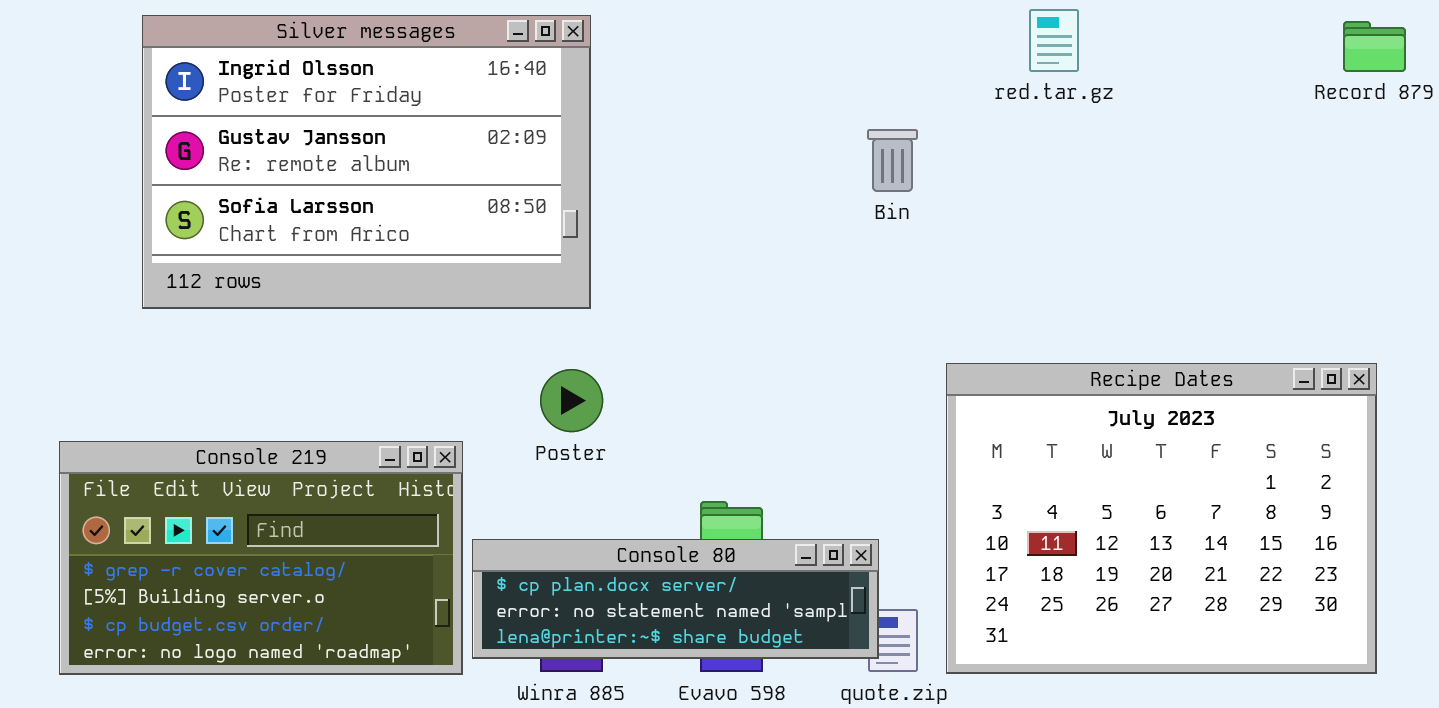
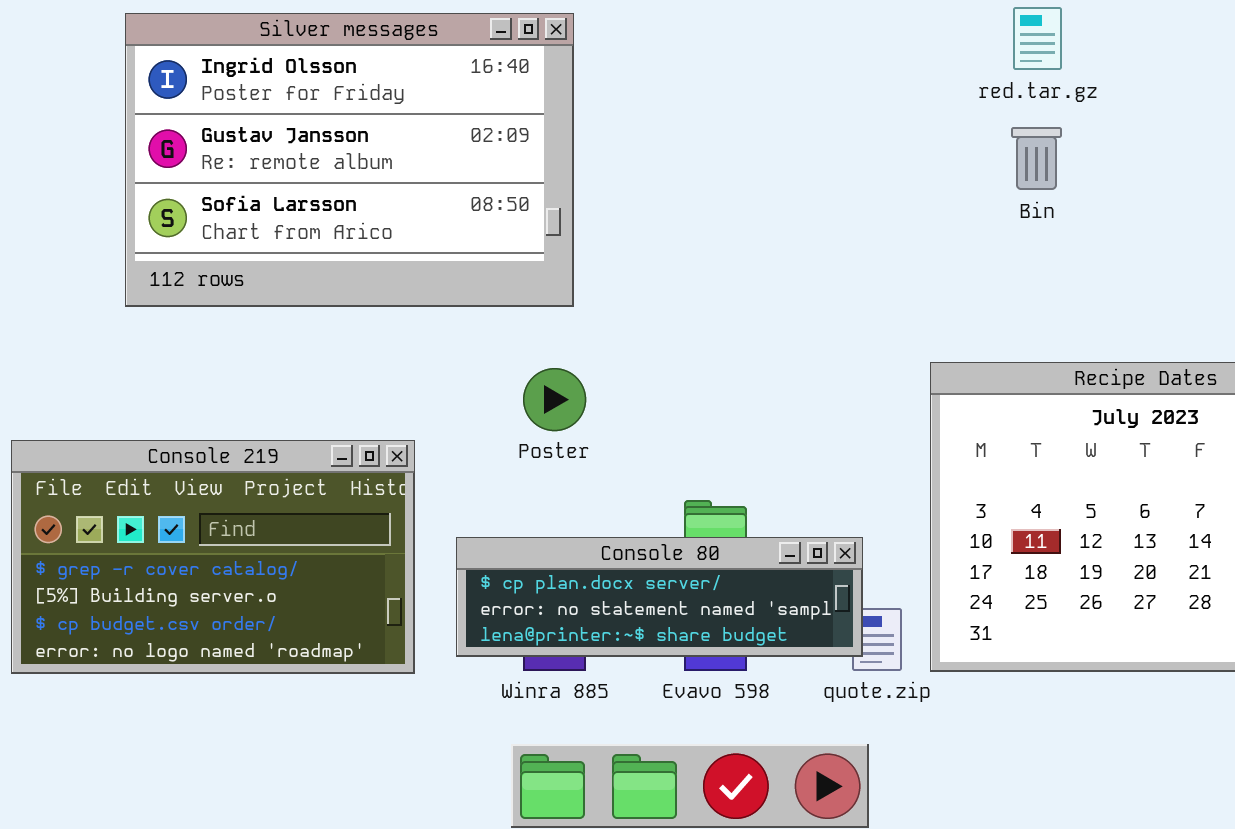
Bin: [867,129,918,192] -> [1011,127,1062,190], moved
Console 219: [59,441,463,675] -> [11,440,415,674], moved

